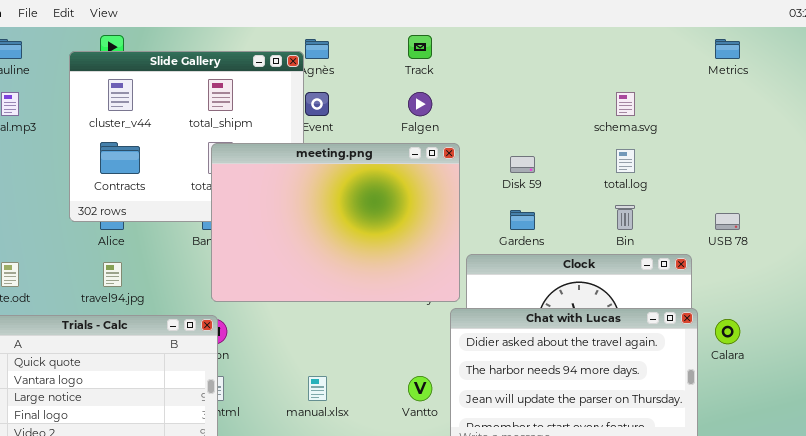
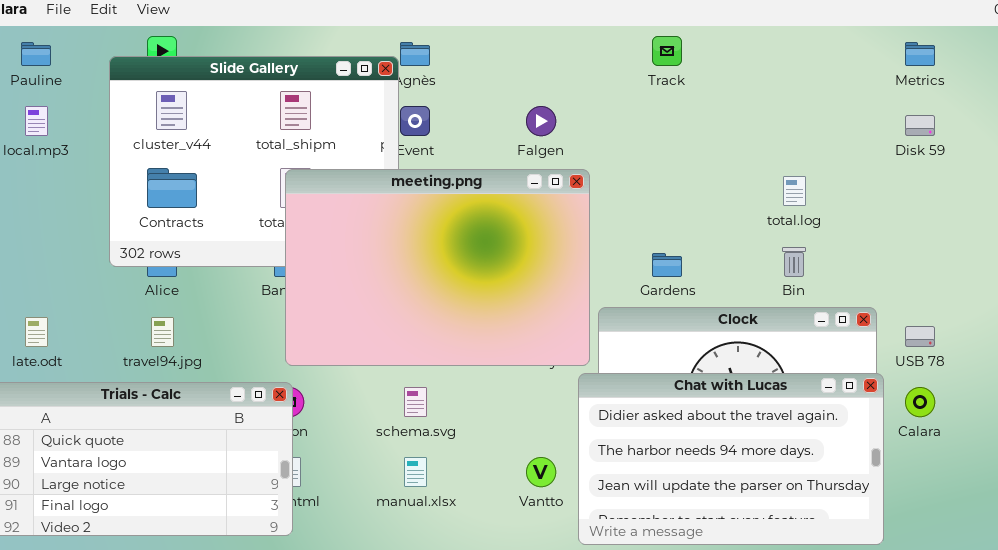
Track: [408,35,432,59] -> [652,36,682,66], moved
schema.svg: [616,92,635,116] -> [404,387,427,417], moved
Disk 59: [510,156,535,173] -> [905,115,935,136], moved
USB 78: [715,213,740,230] -> [905,326,935,347], moved

